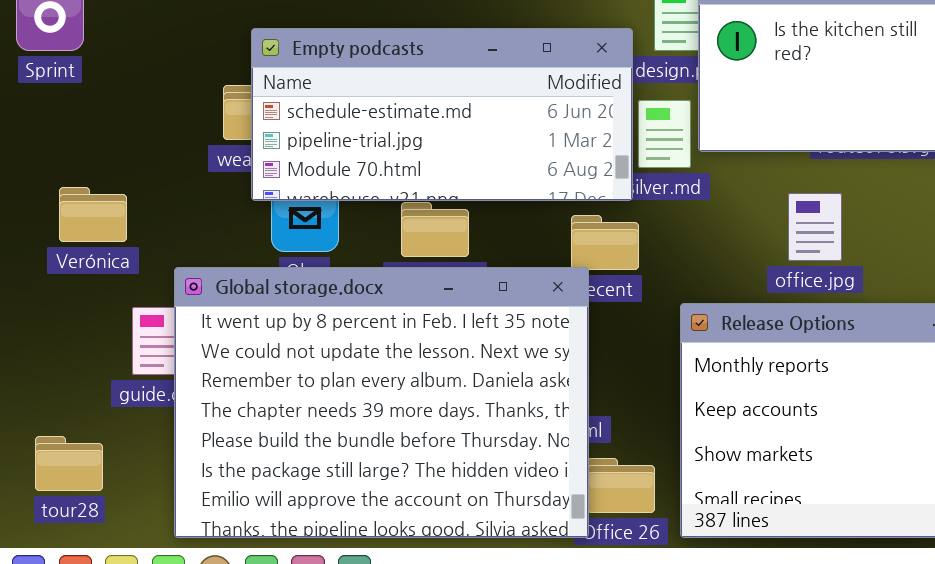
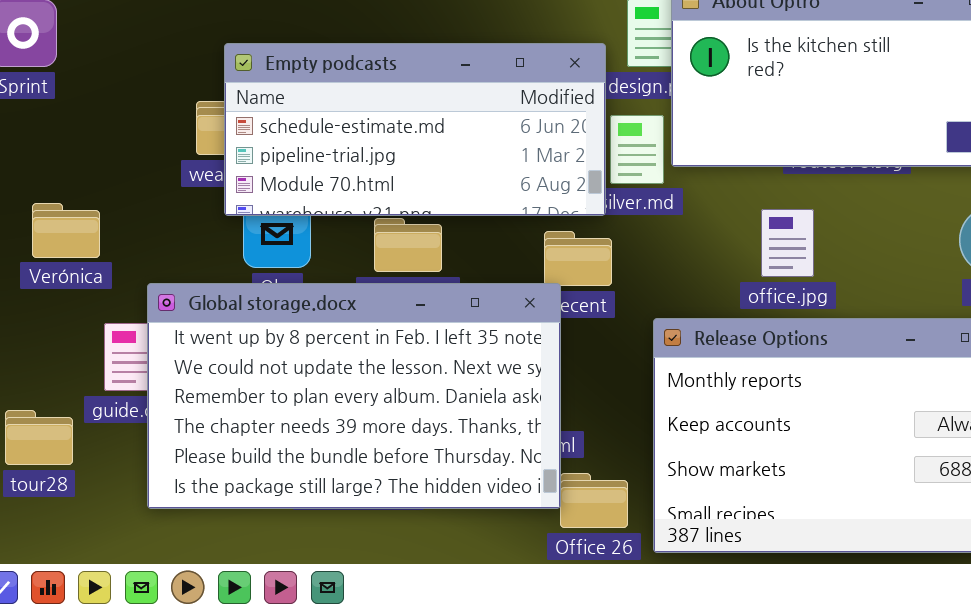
Global storage.docx: [174,267,589,538] -> [147,283,561,509], resized
tour28: [35,436,103,491] -> [5,410,73,465], moved

